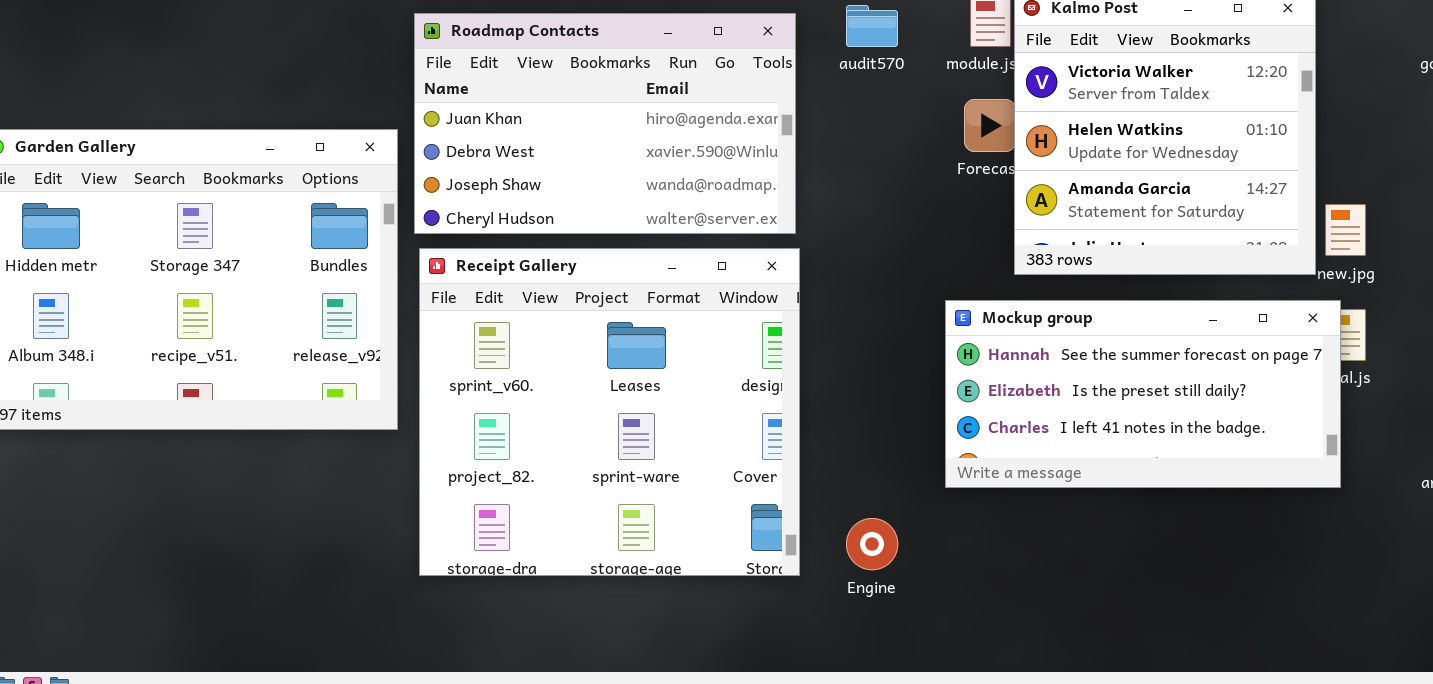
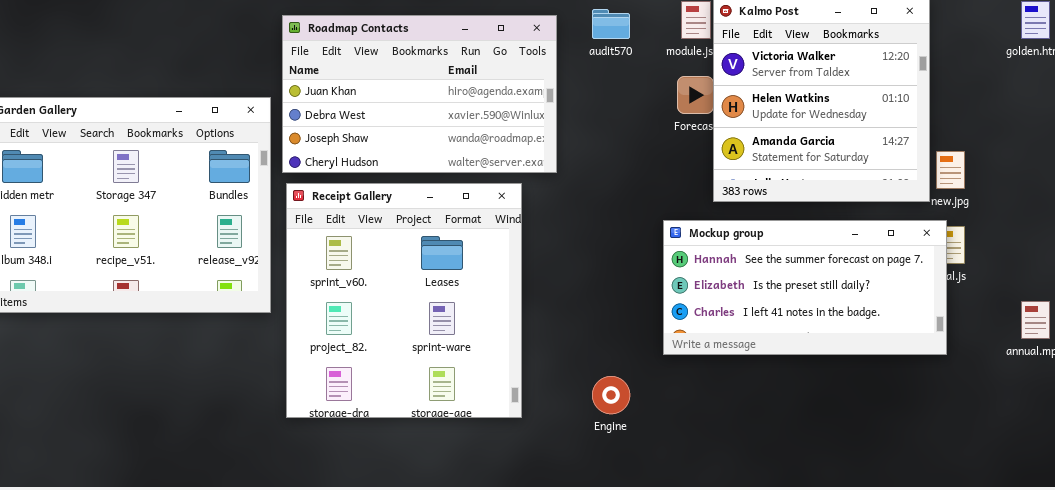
Receipt Gallery: [419,248,800,576] -> [286,183,522,418], resized

